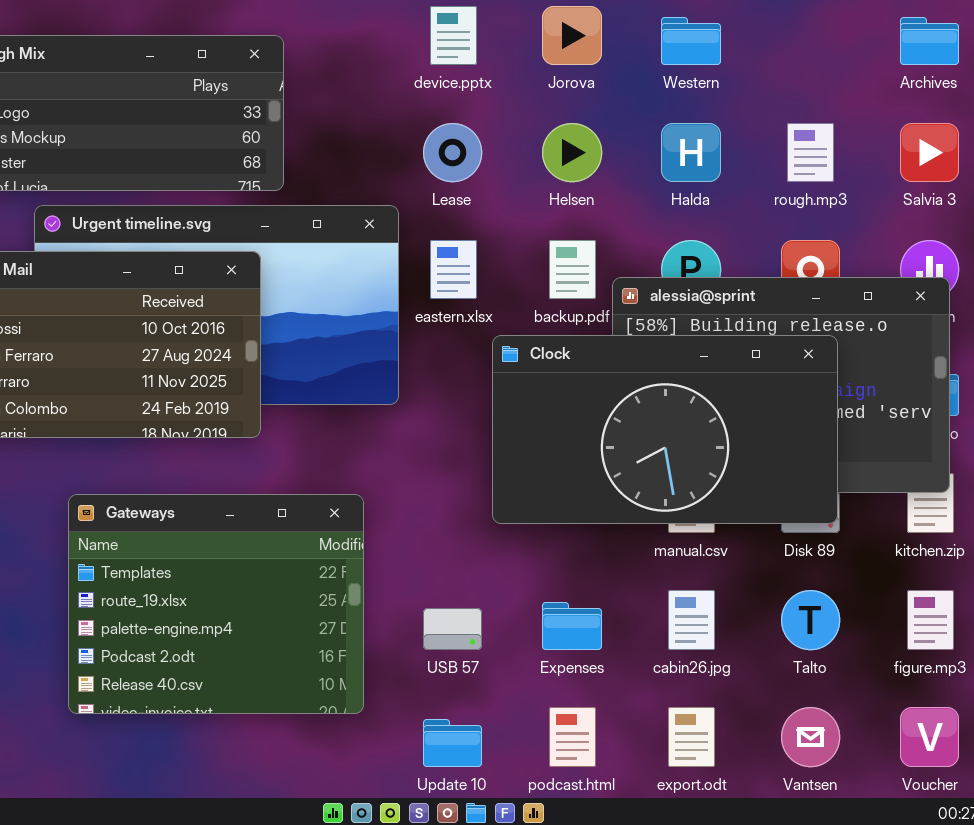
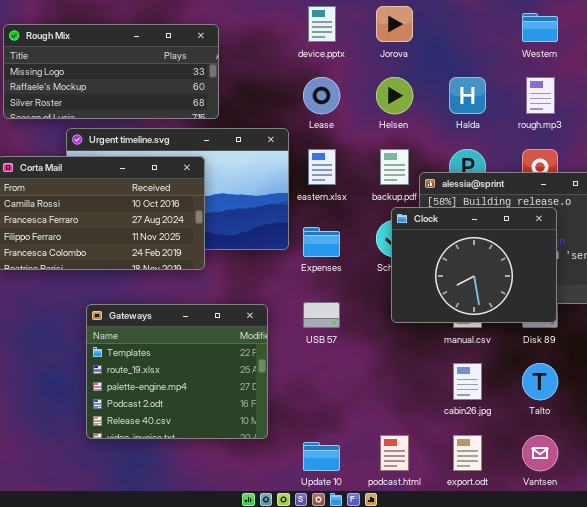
Western: [661,17,721,65] -> [522,13,558,42], moved
Clock: [492,335,838,524] -> [391,207,557,323], resized
Expenses: [542,602,602,650] -> [303,227,340,257], moved
USB 57: [423,608,482,650] -> [303,302,340,328], moved

